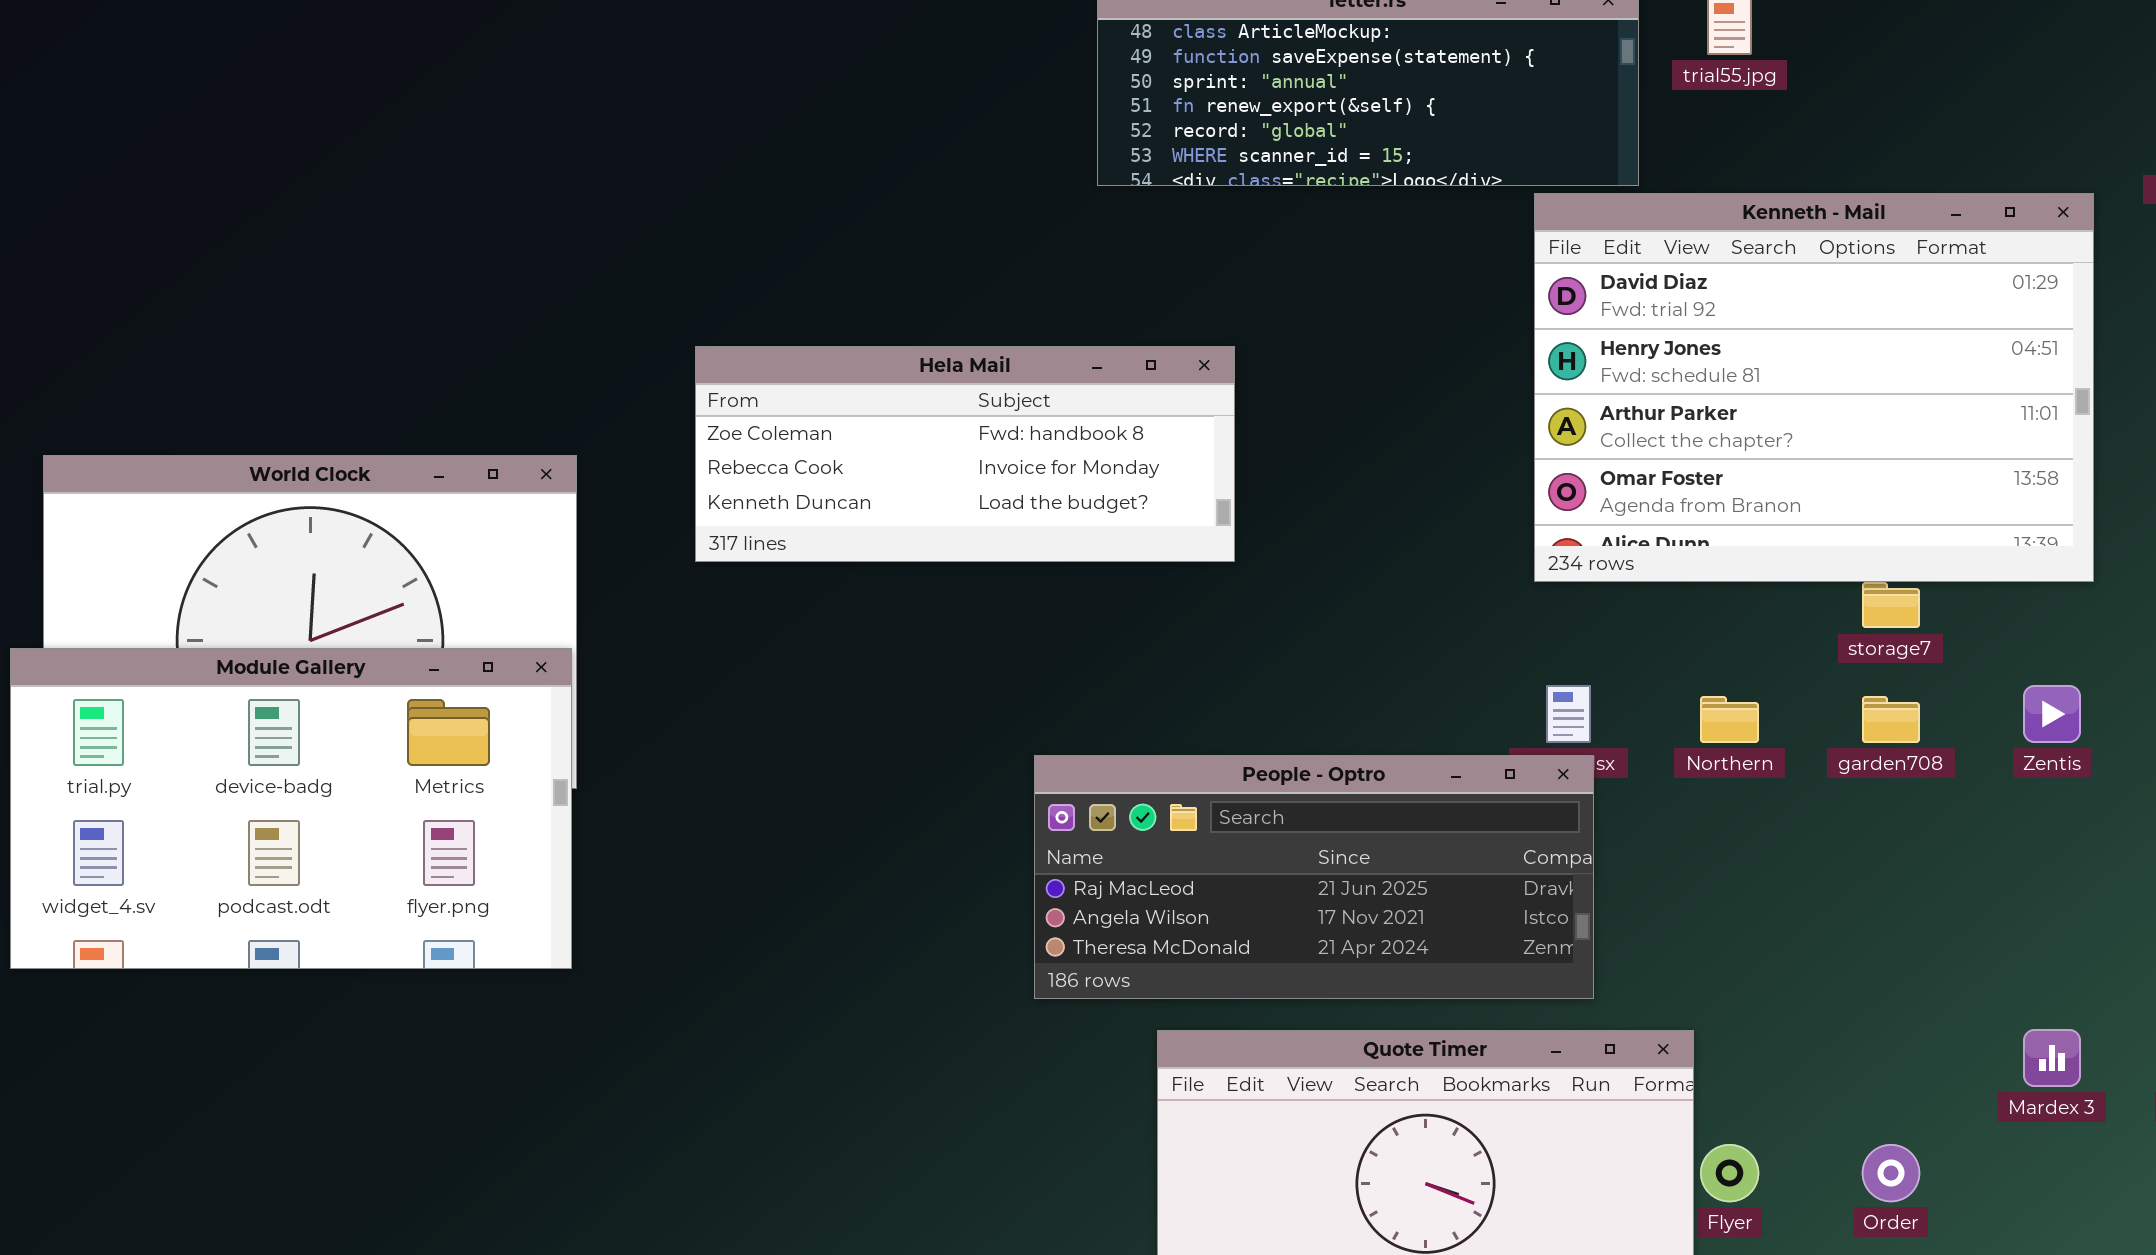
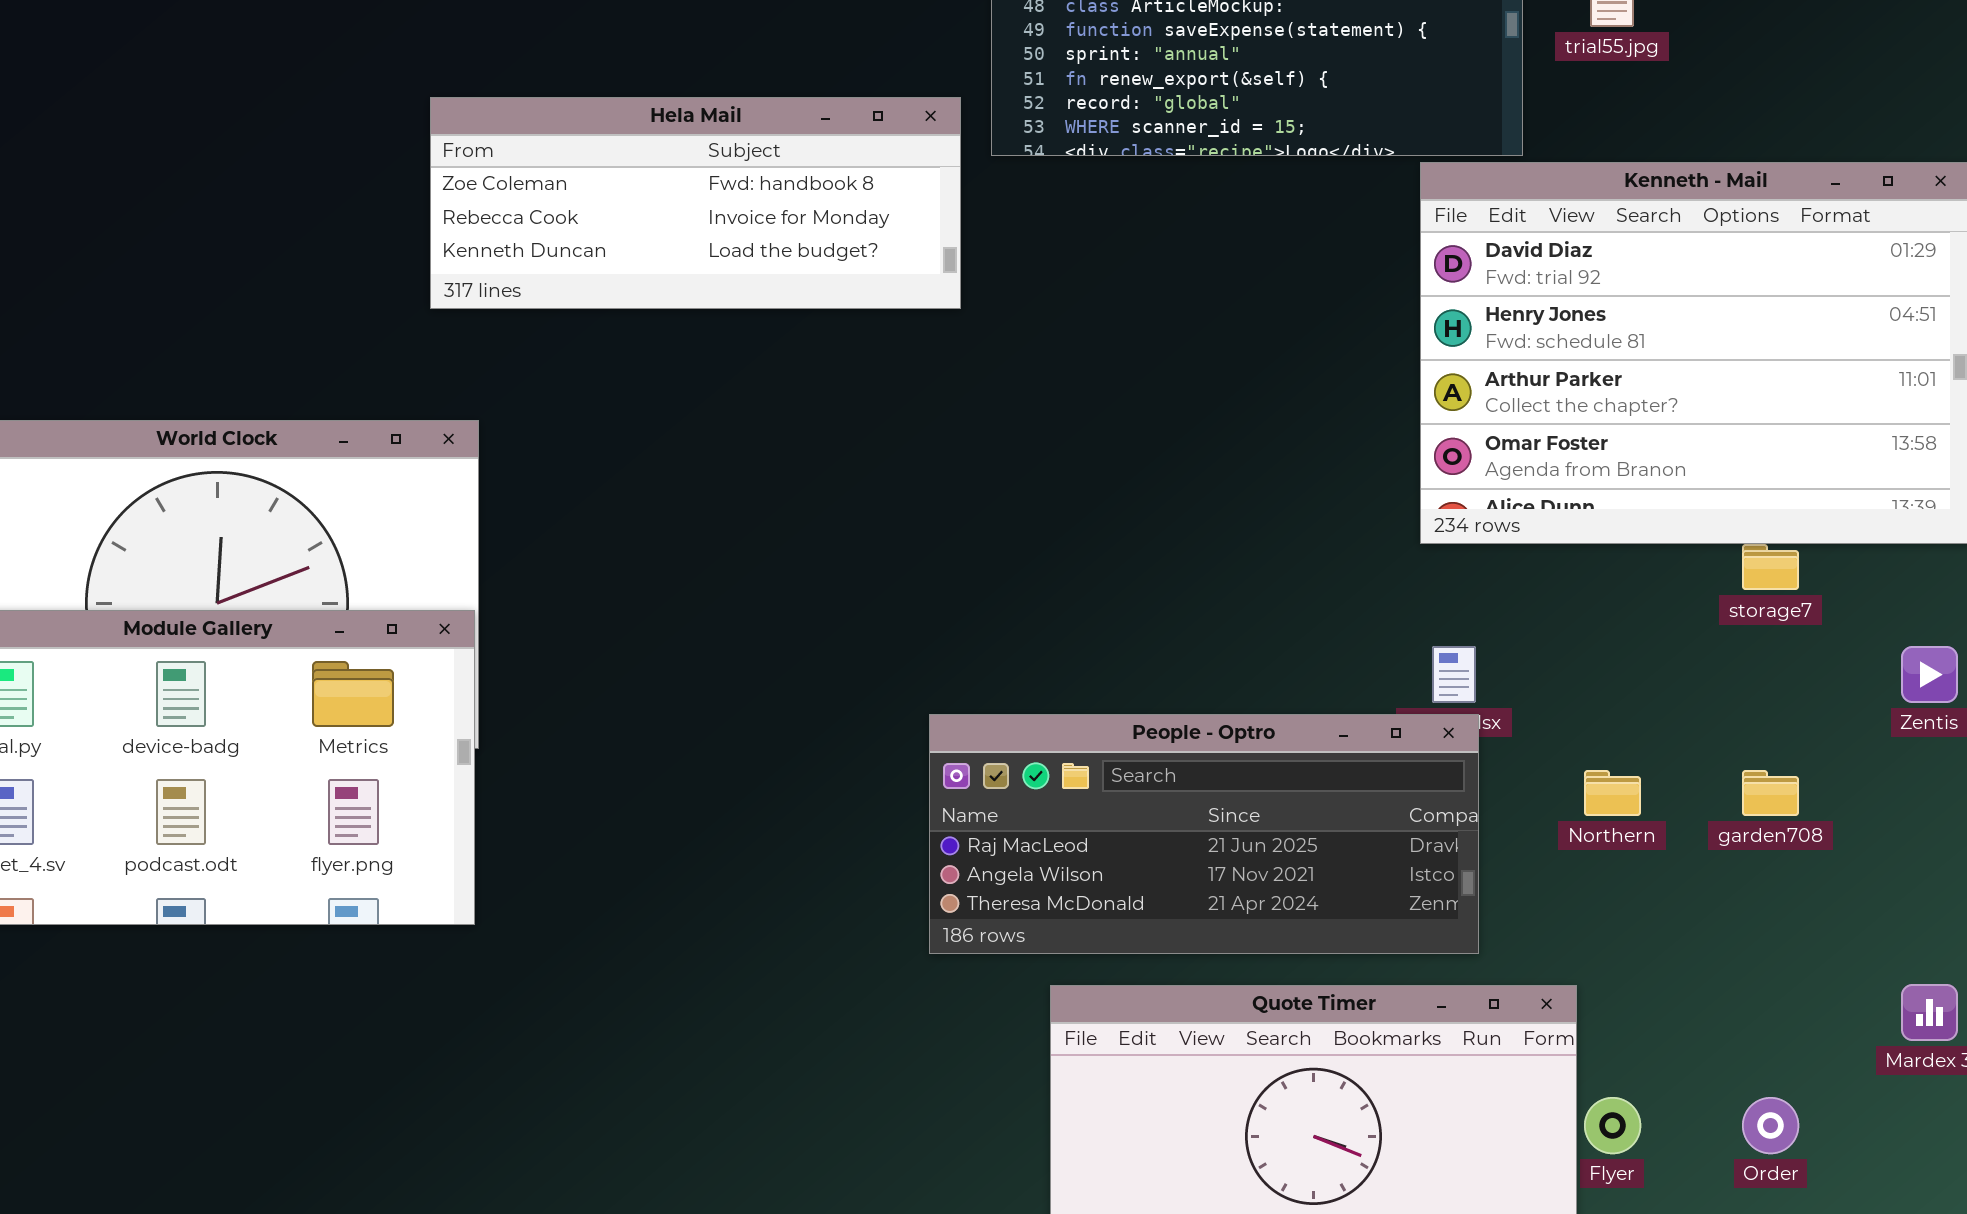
Hela Mail: [695,346,1235,562] -> [430,97,961,309], moved
Northern: [1700,696,1759,743] -> [1584,770,1641,816], moved
garden708: [1862,696,1920,743] -> [1742,770,1799,816], moved

